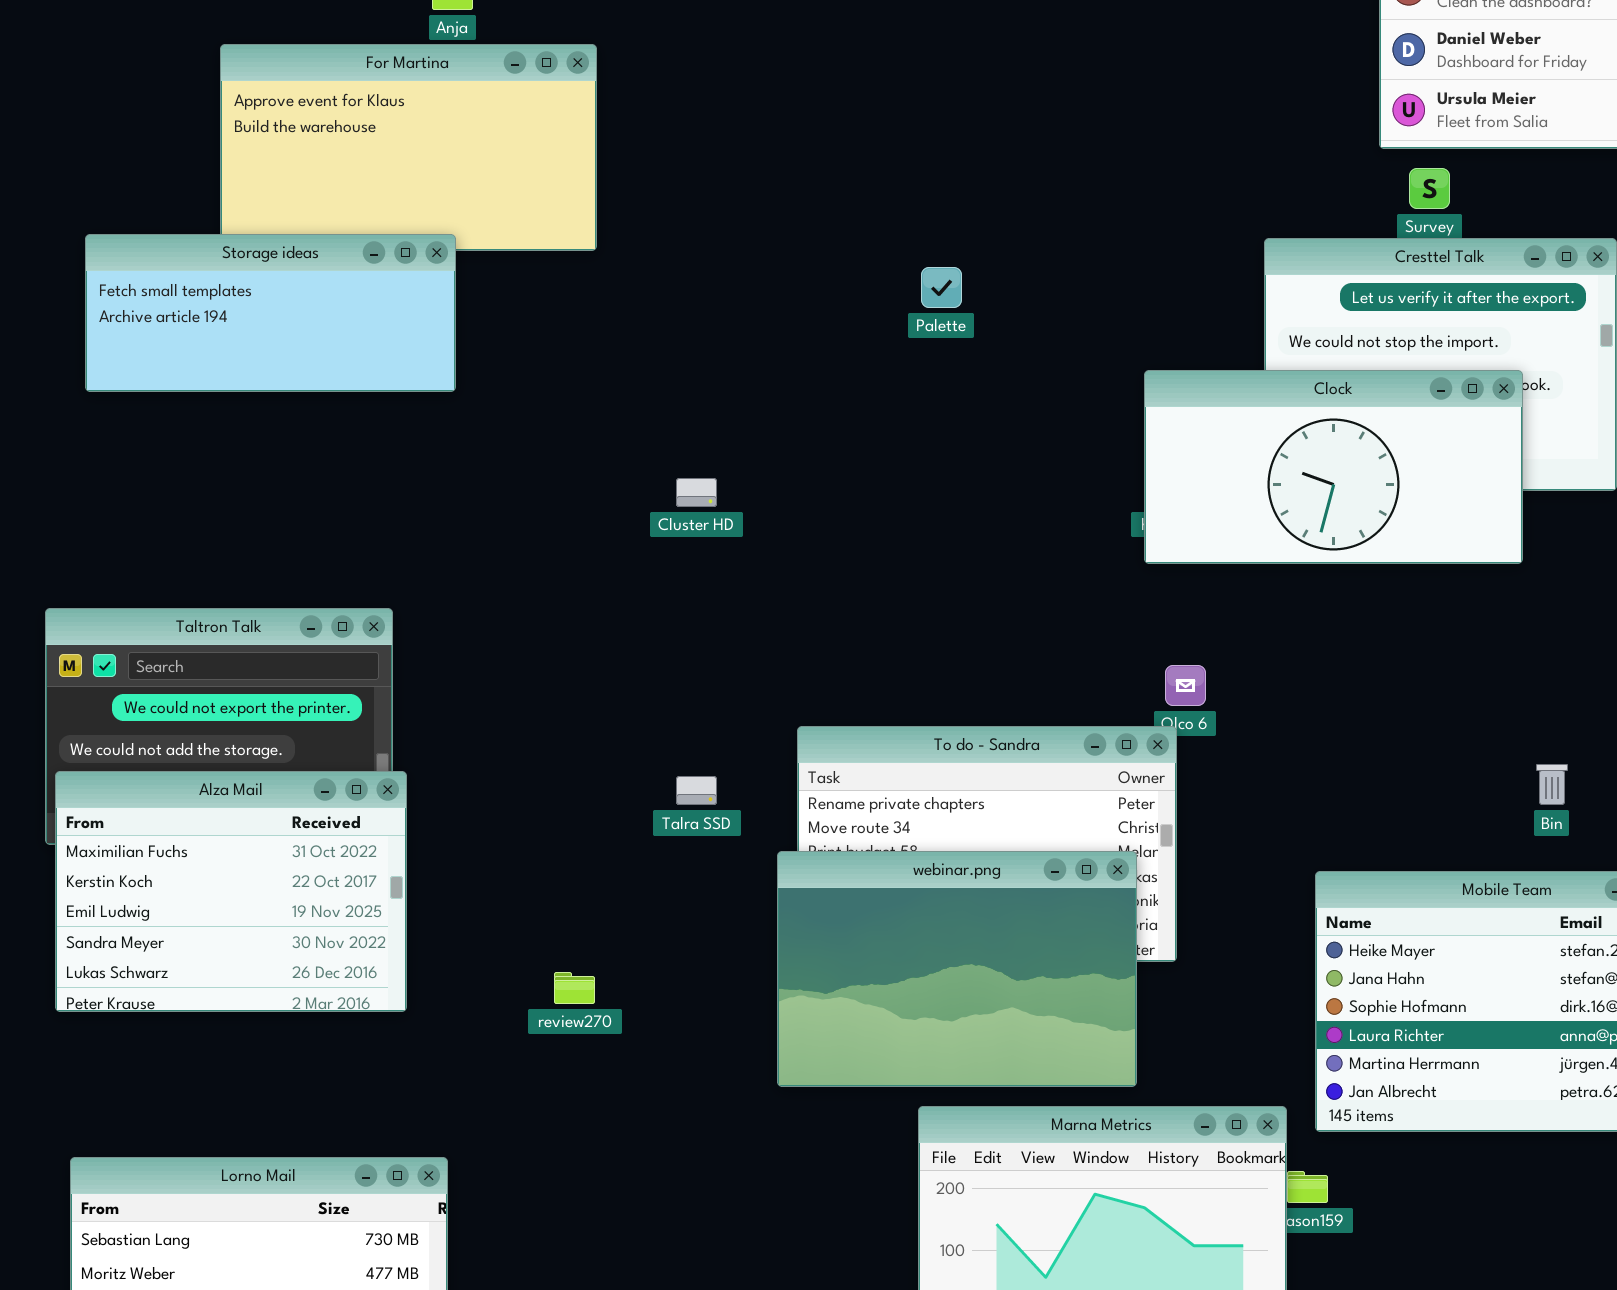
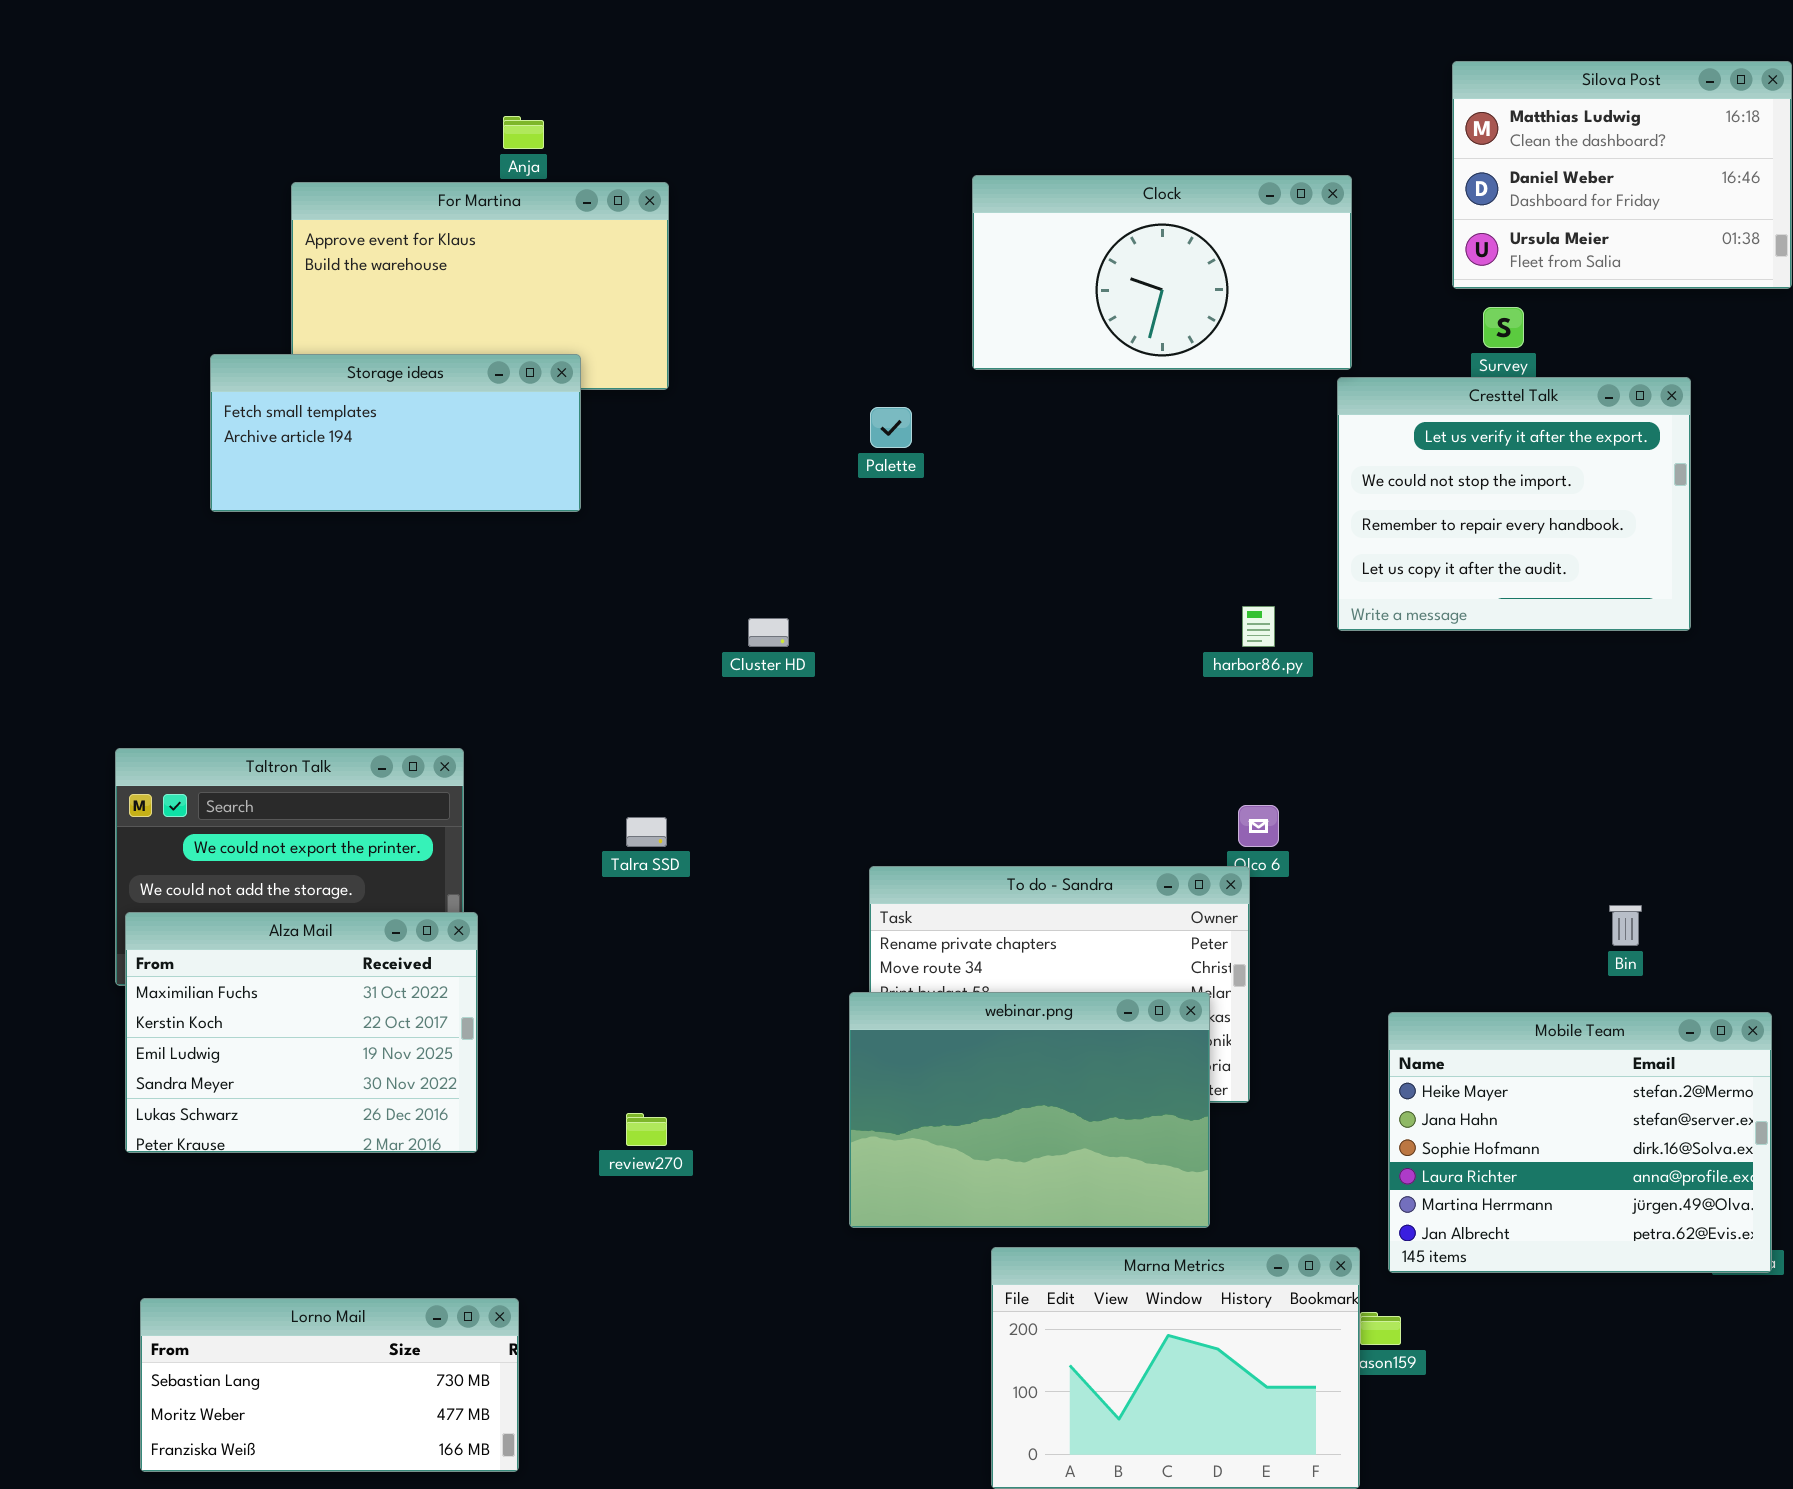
Storage ideas: [85,234,456,392] -> [210,354,581,512], moved
Palette: [921,267,962,308] -> [870,407,912,448], moved
Clock: [1144,370,1523,564] -> [972,175,1352,370], moved
Talra SSD: [676,776,717,805] -> [626,817,667,847], moved

